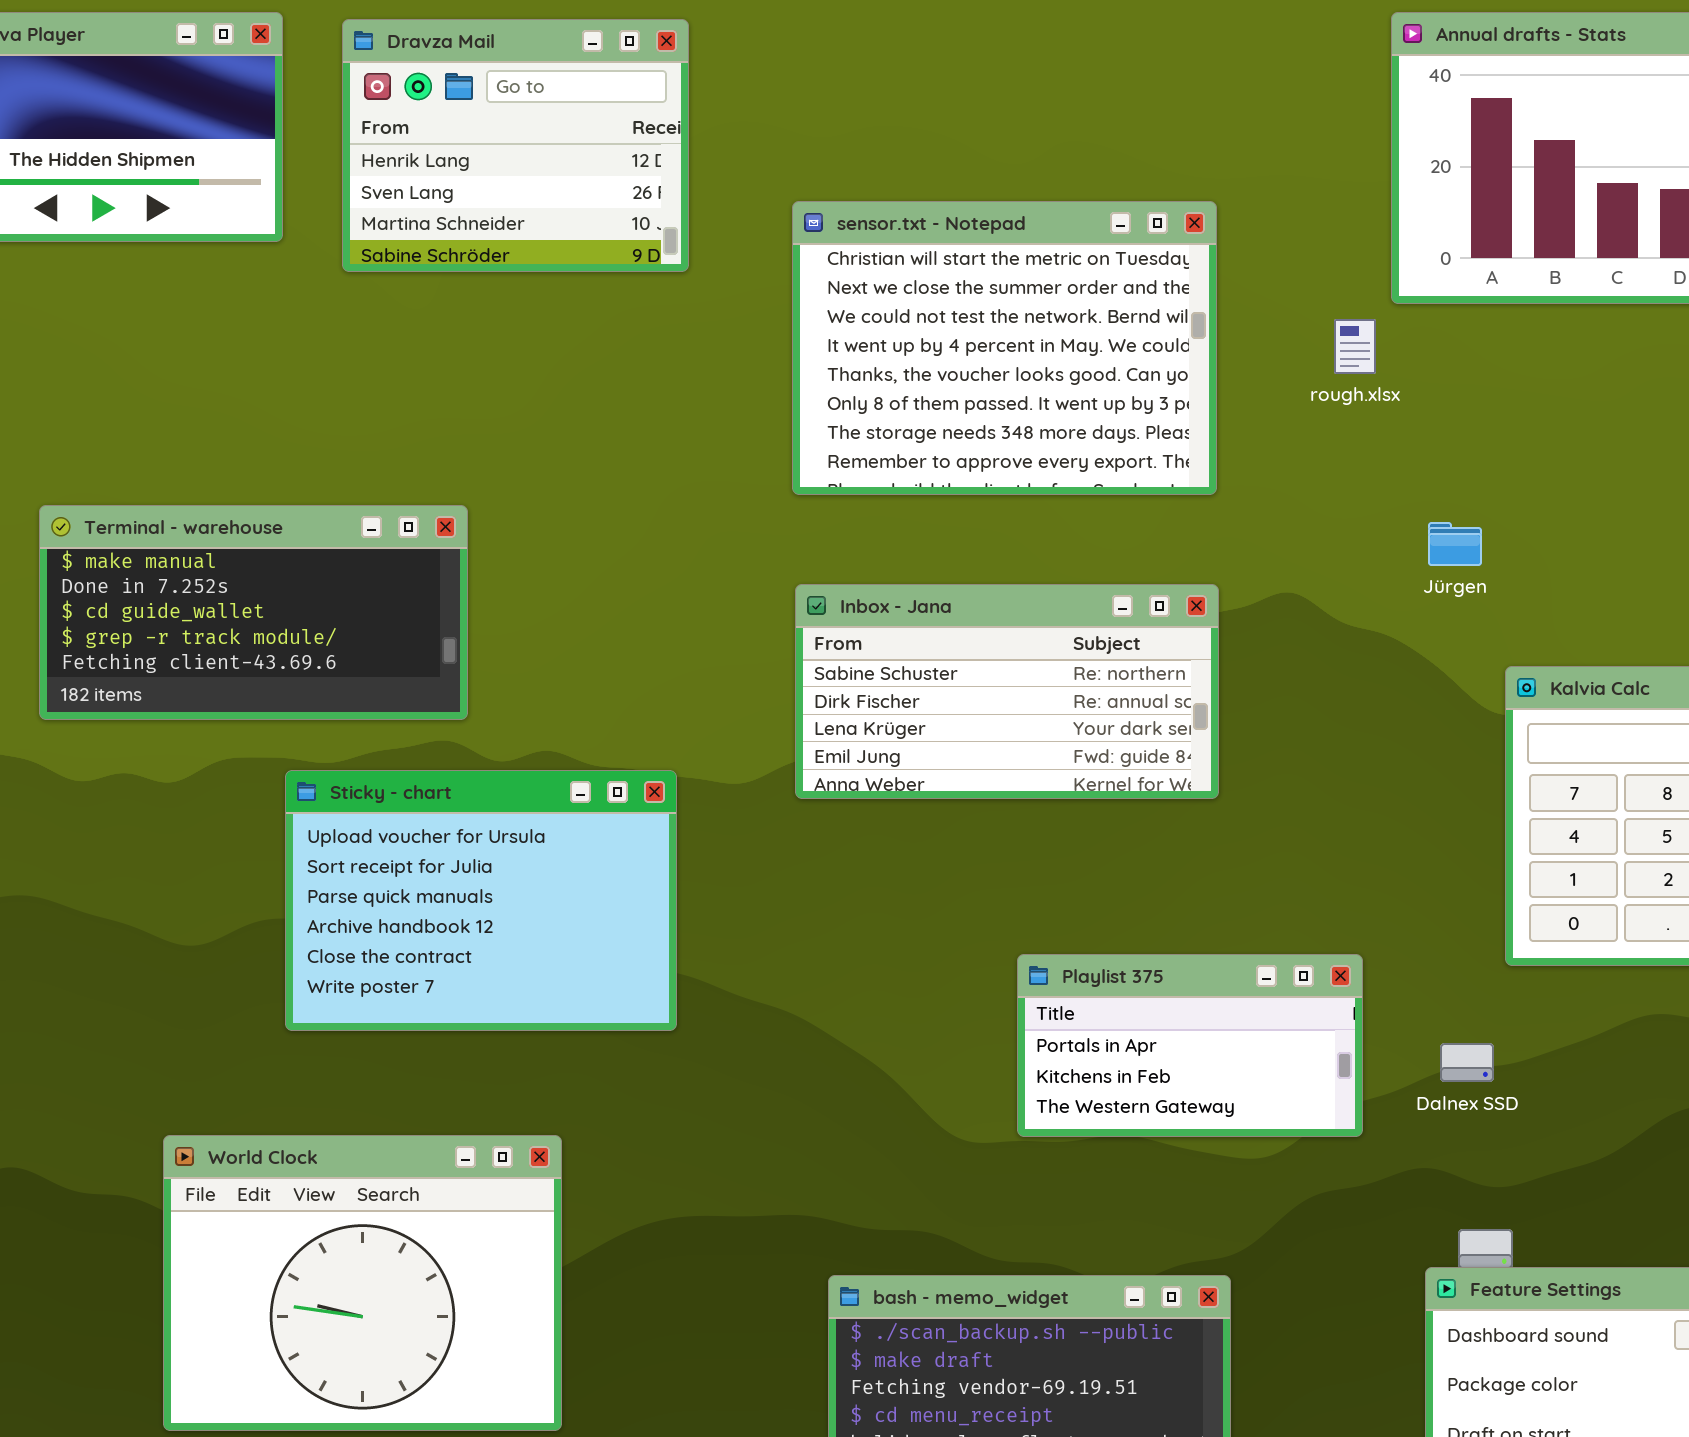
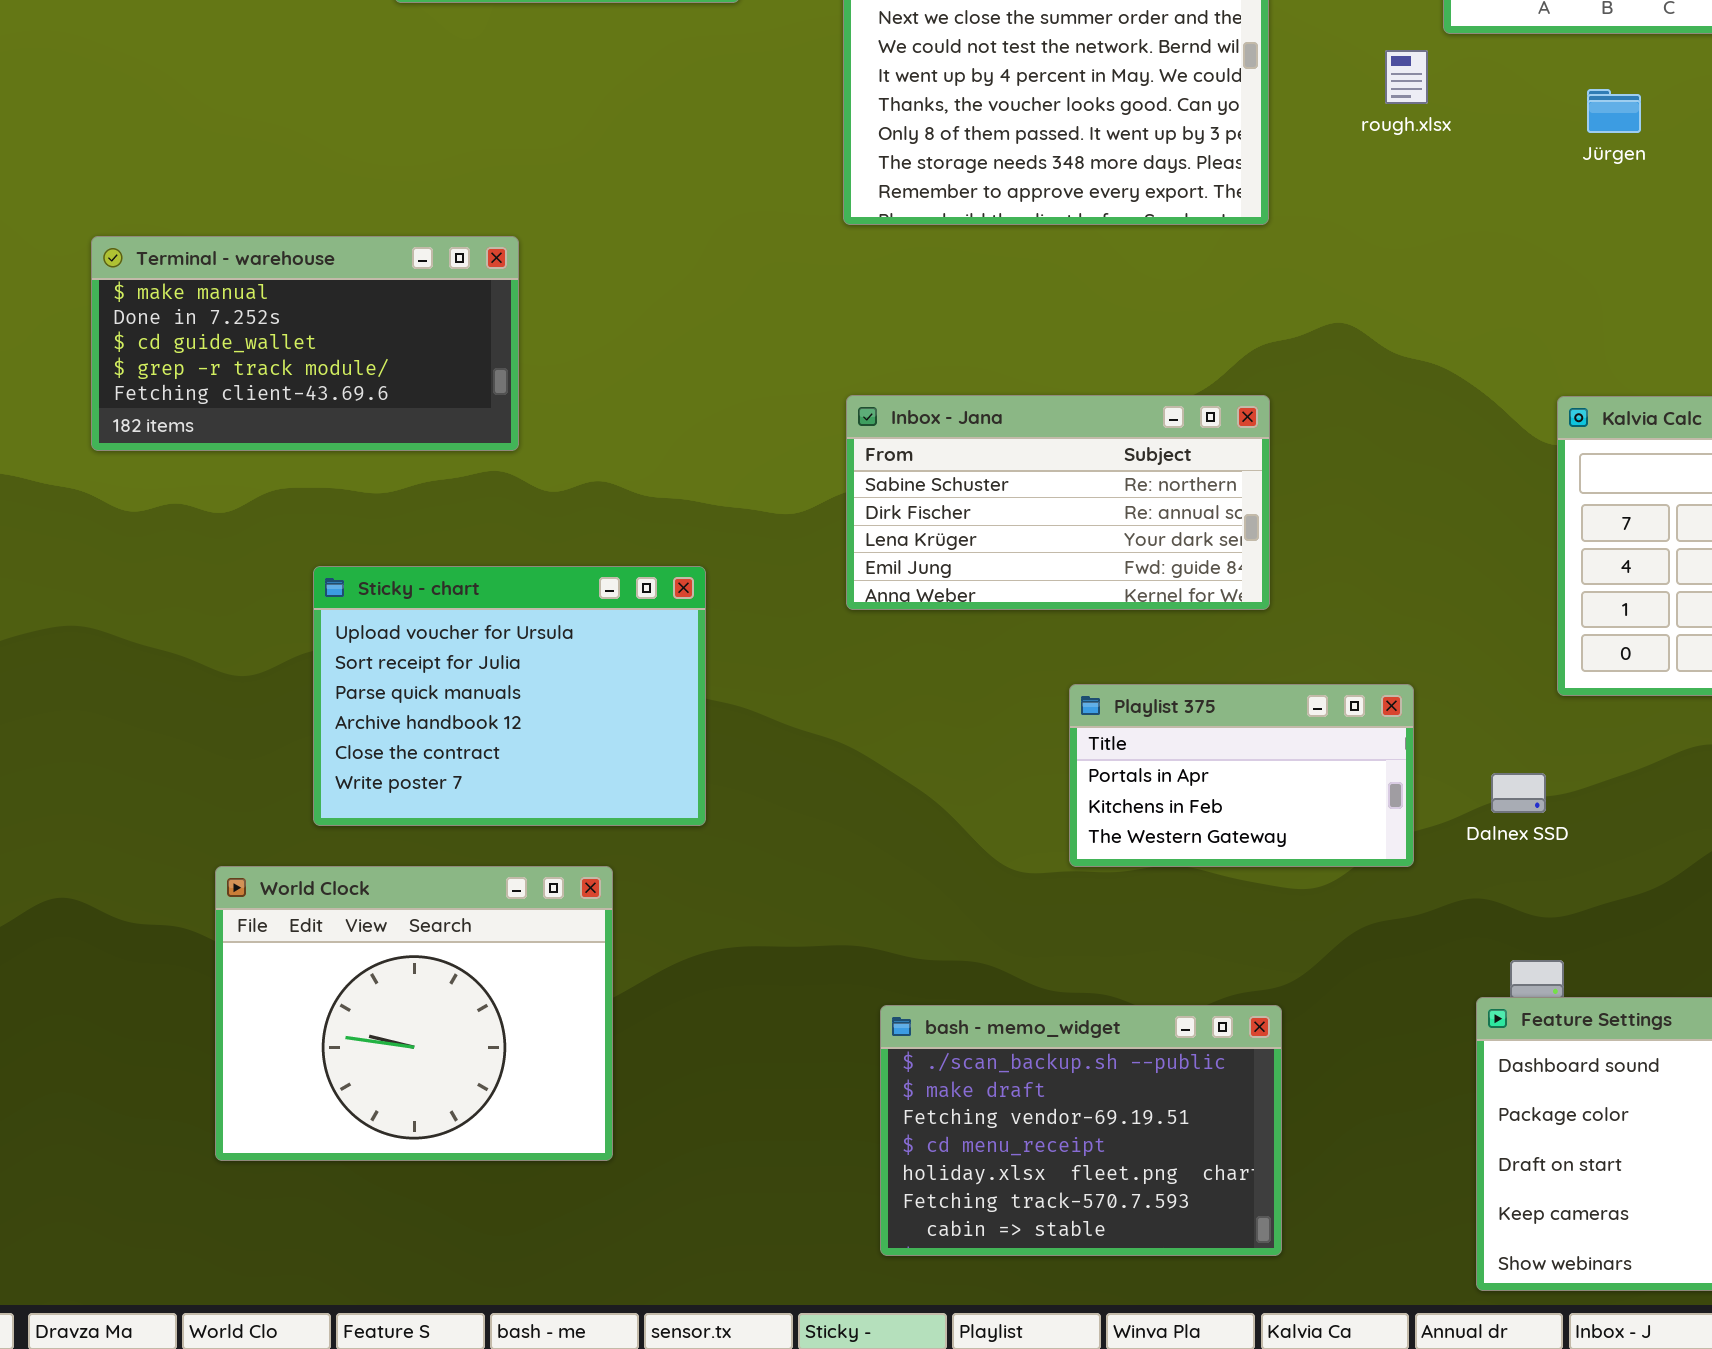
Jürgen: [1428,522,1482,566] -> [1587,89,1641,133], moved
Inbox - Jana: [795,584,1219,799] -> [846,395,1270,610], moved
Sticky - chart: [285,770,677,1031] -> [313,566,706,826], moved

